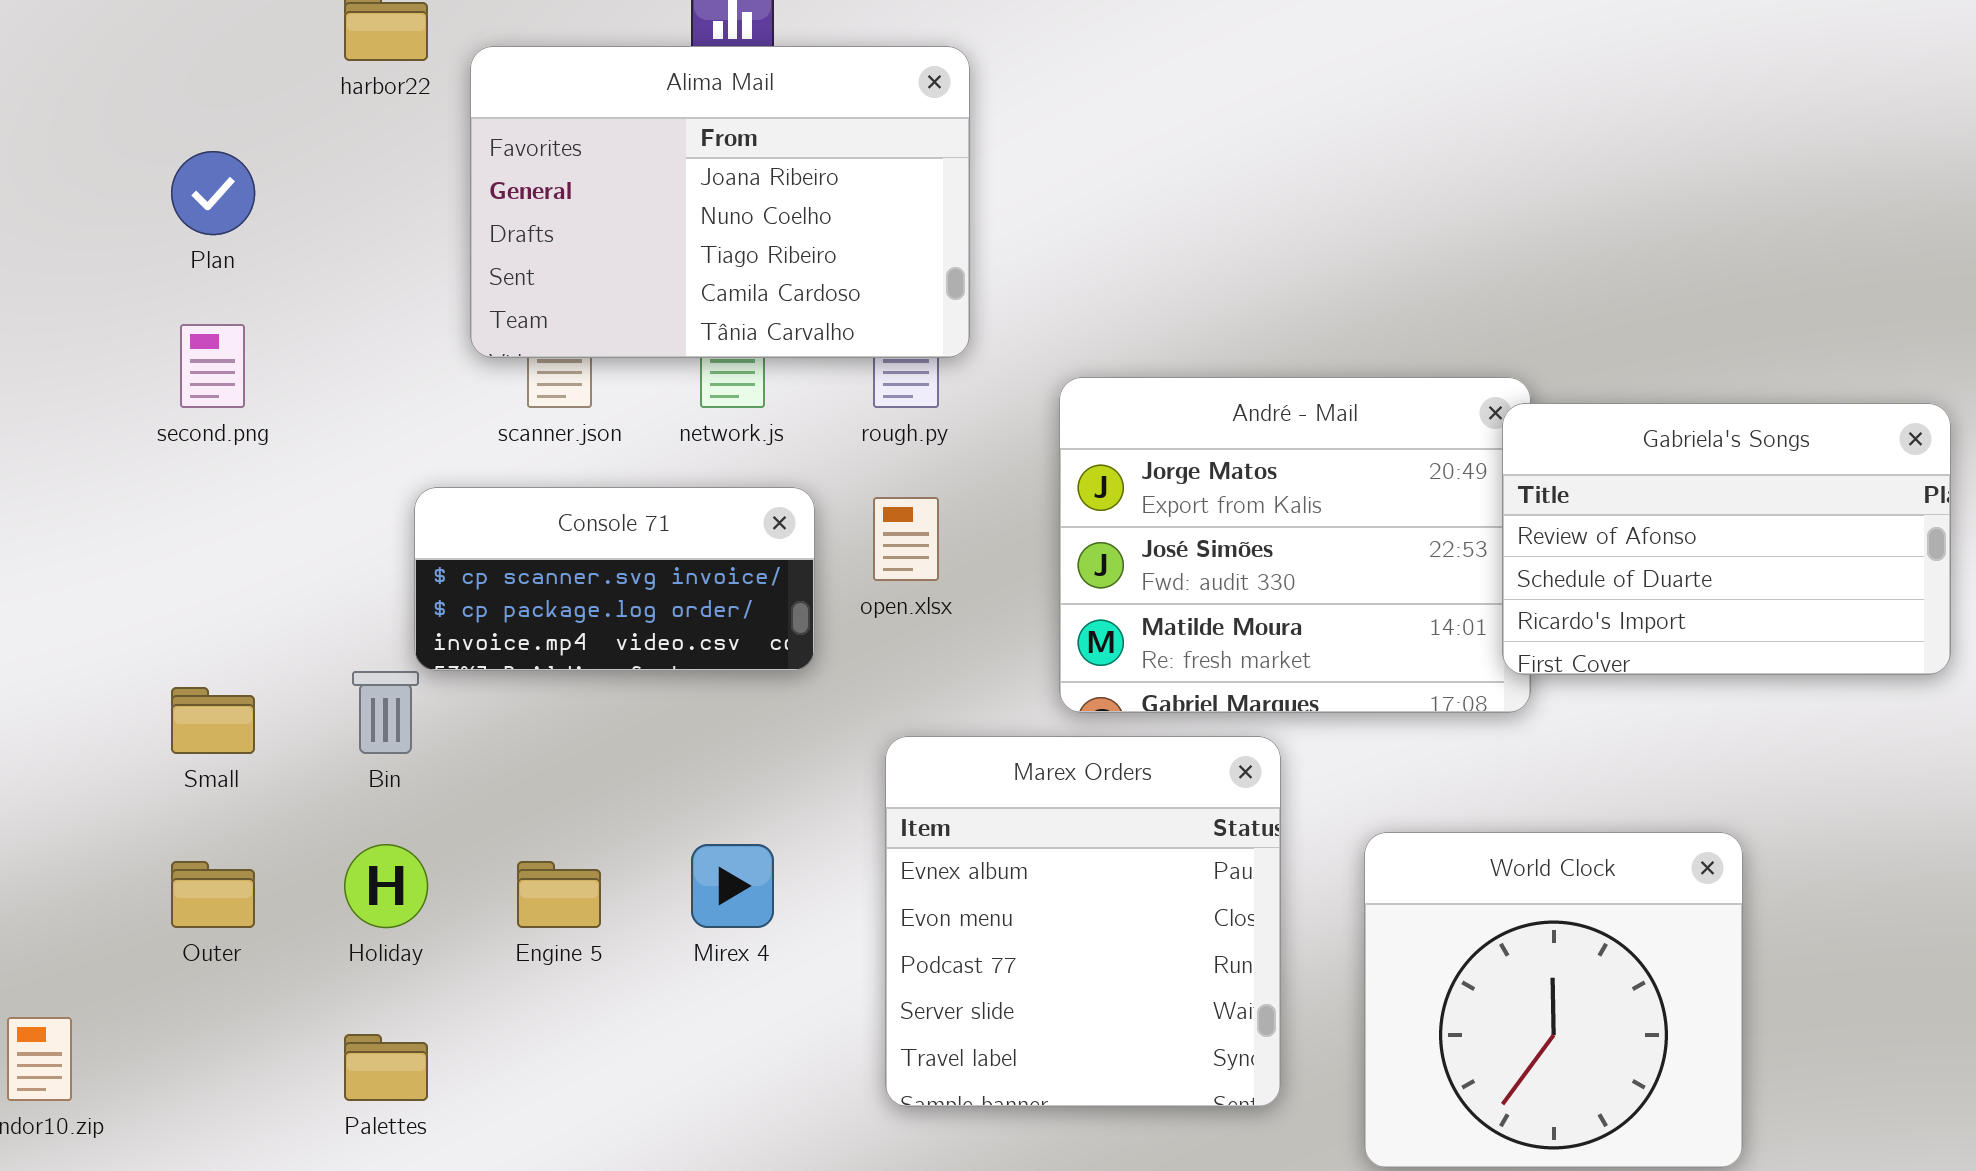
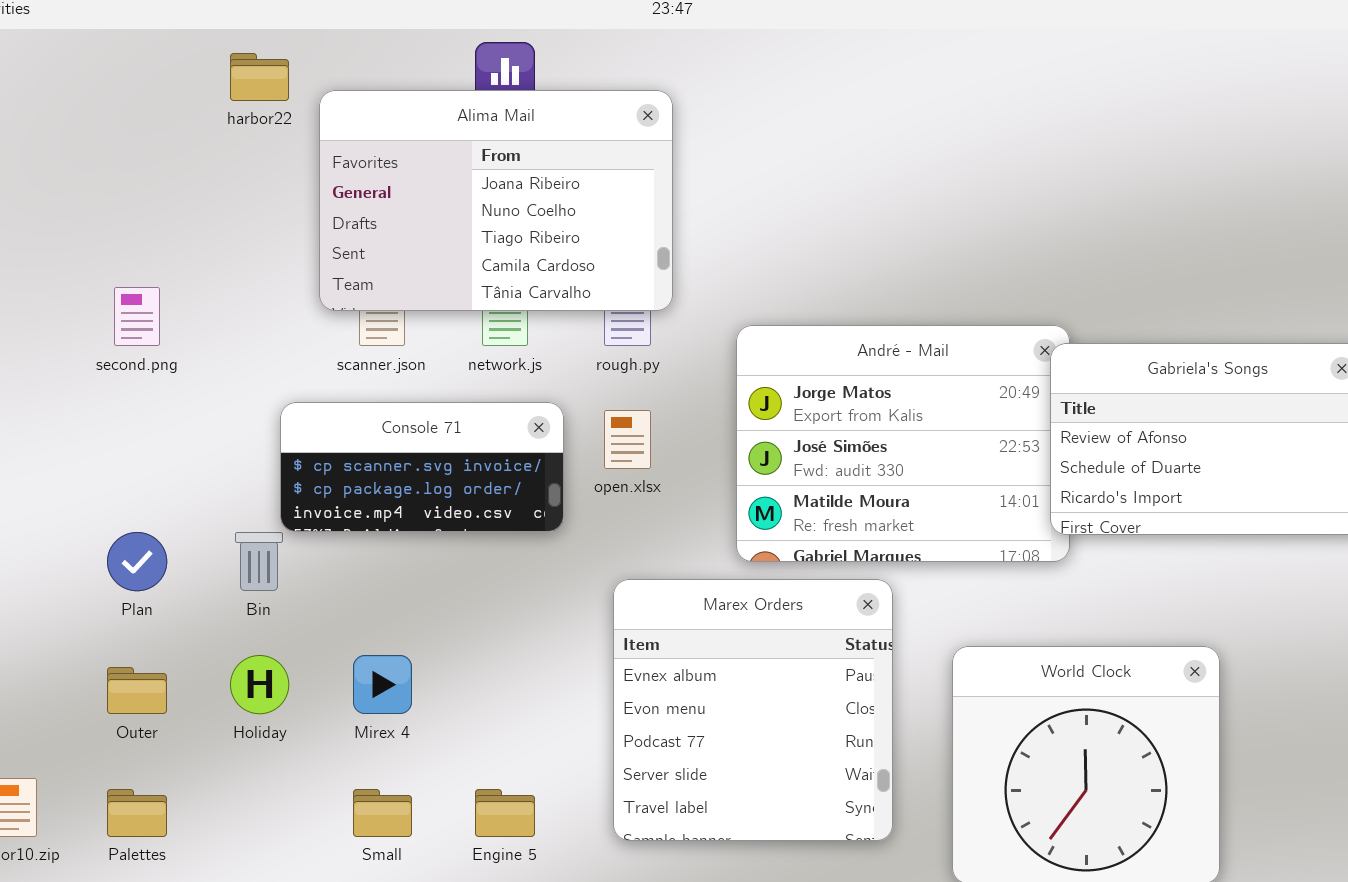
Plan: [171,151,255,235] -> [107,532,167,591], moved
Small: [171,687,255,754] -> [353,789,412,837], moved
Mirex 4: [691,844,774,928] -> [353,655,412,714], moved
Engine 5: [517,861,601,928] -> [475,789,535,837], moved
Palettes: [344,1034,428,1101] -> [107,789,167,837], moved

